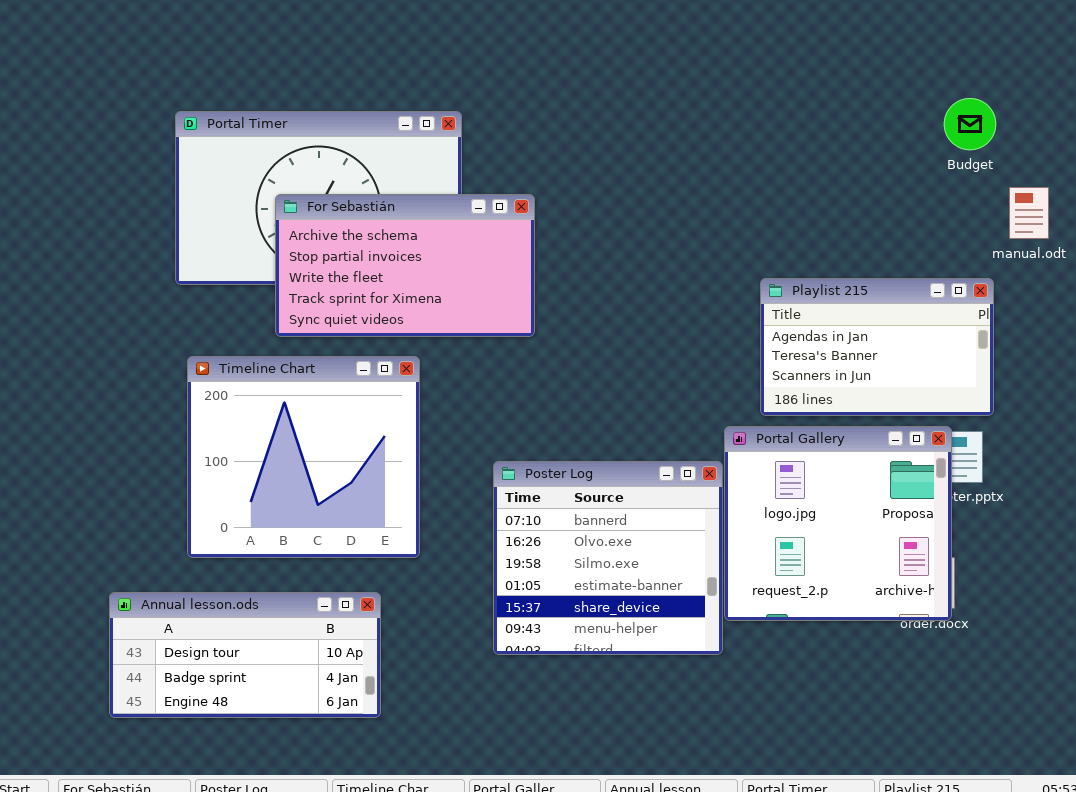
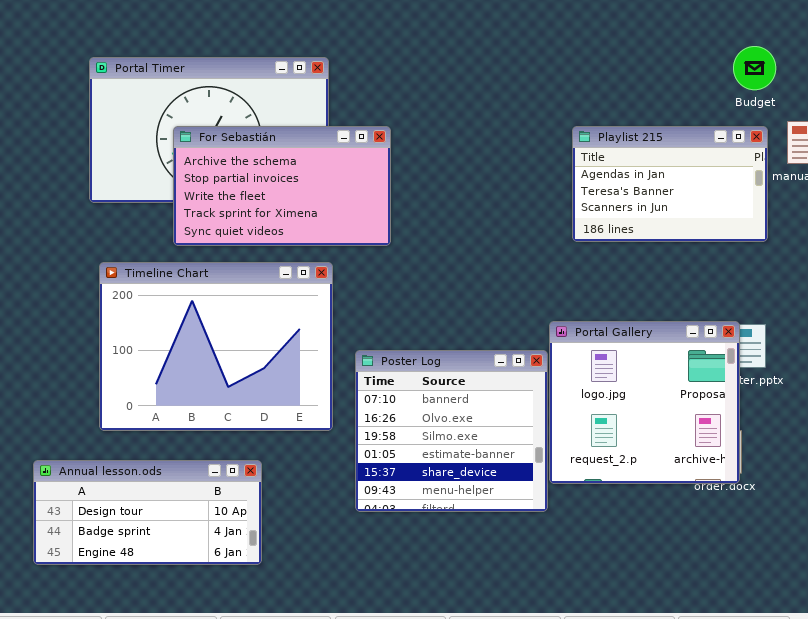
Playlist 215: [760,278,994,416] -> [572,126,768,242], moved
Timeline Chart: [187,356,420,558] -> [99,262,333,431], resized

